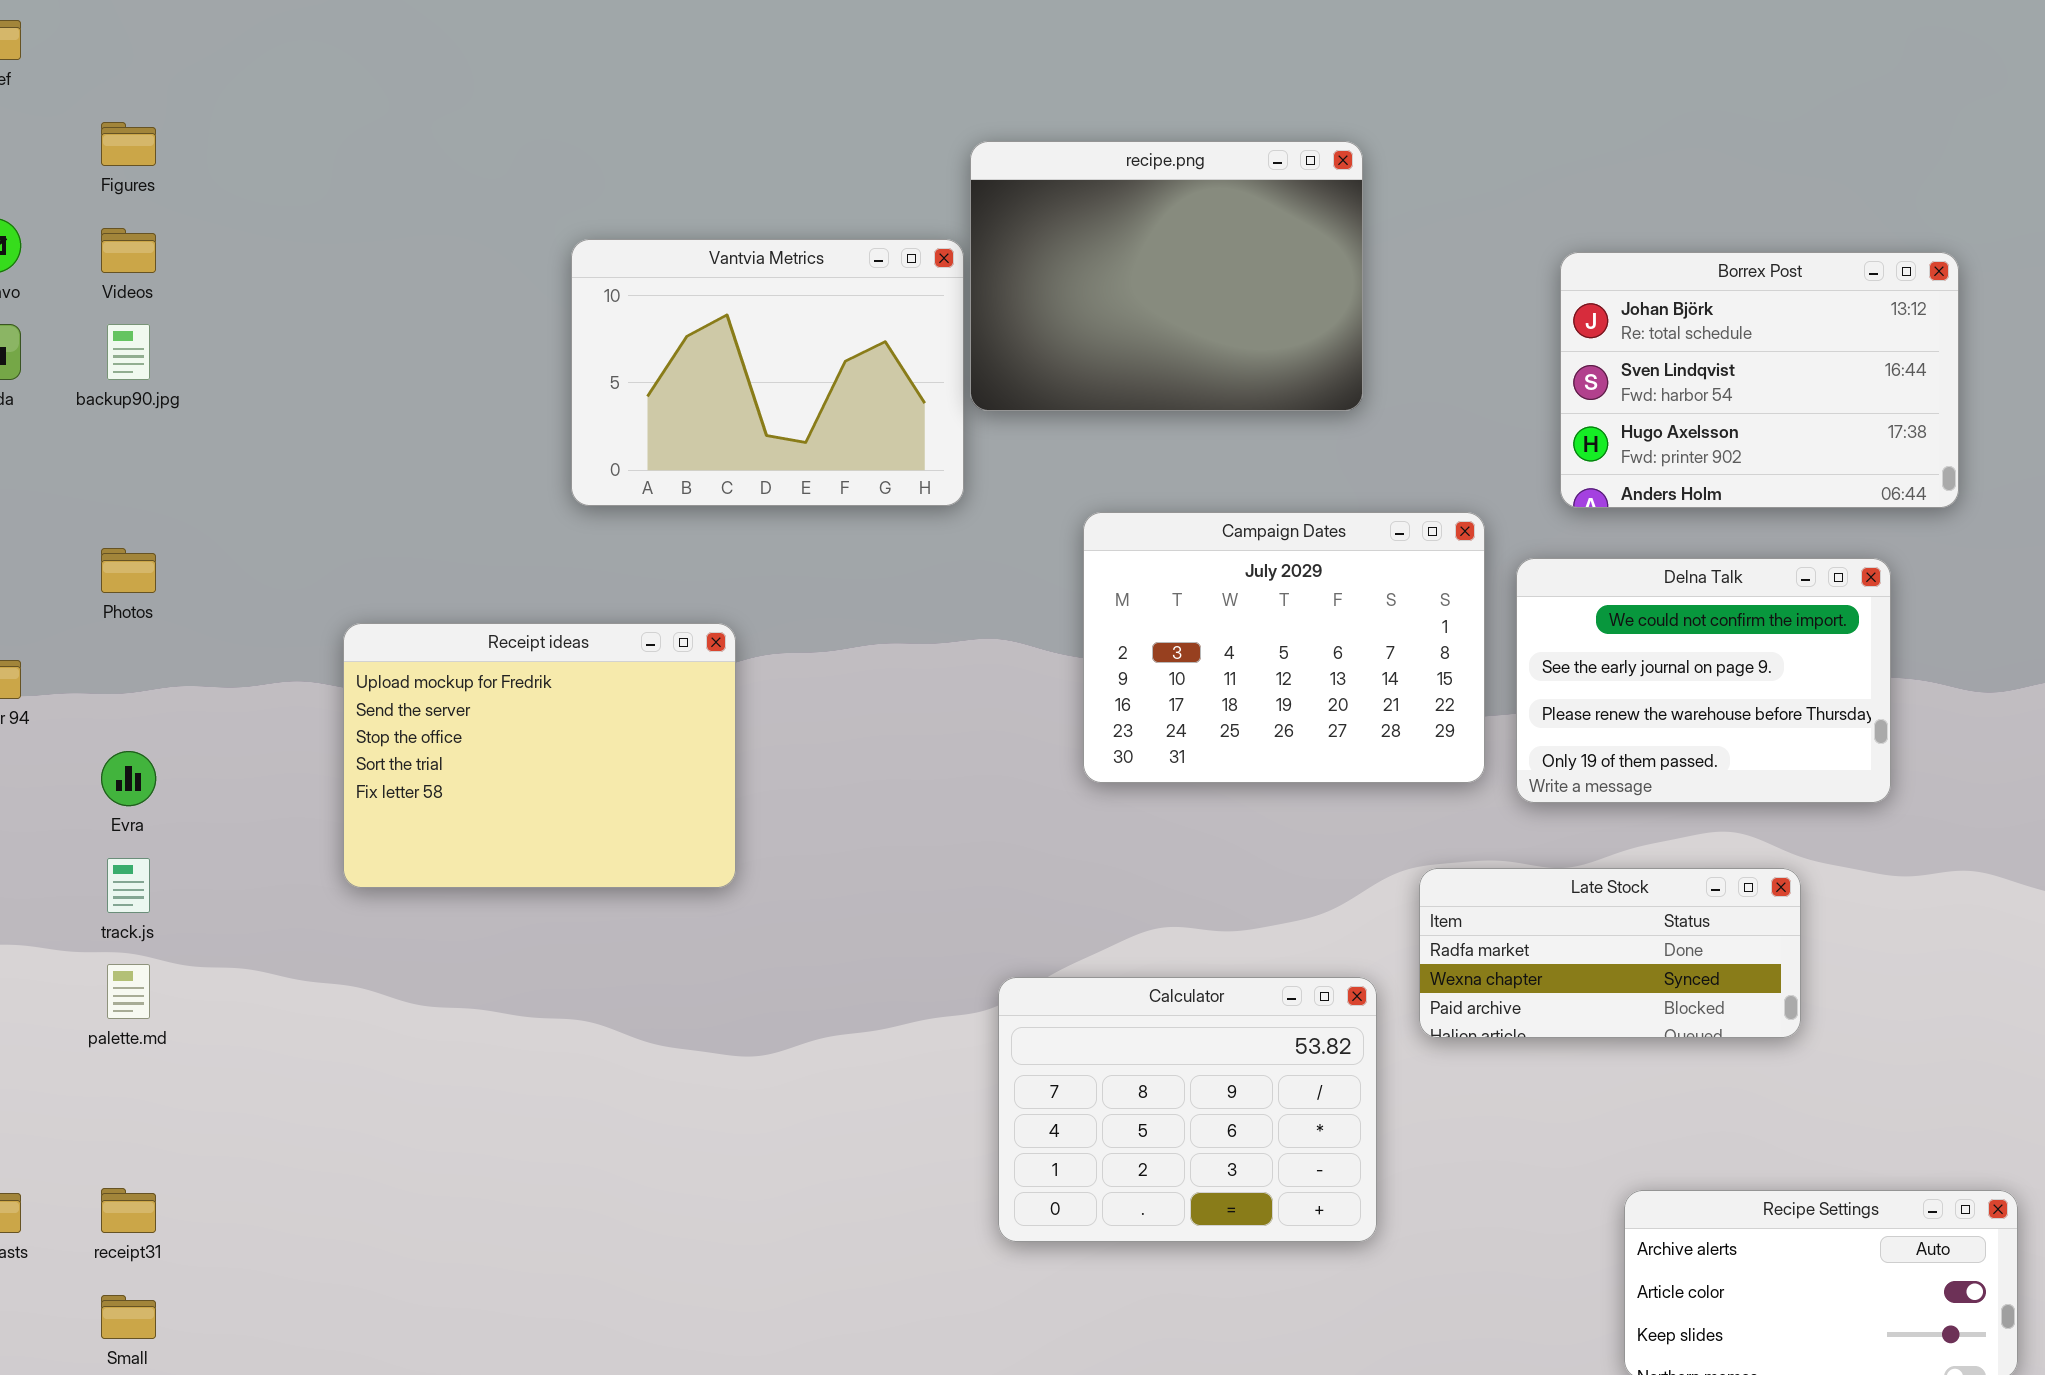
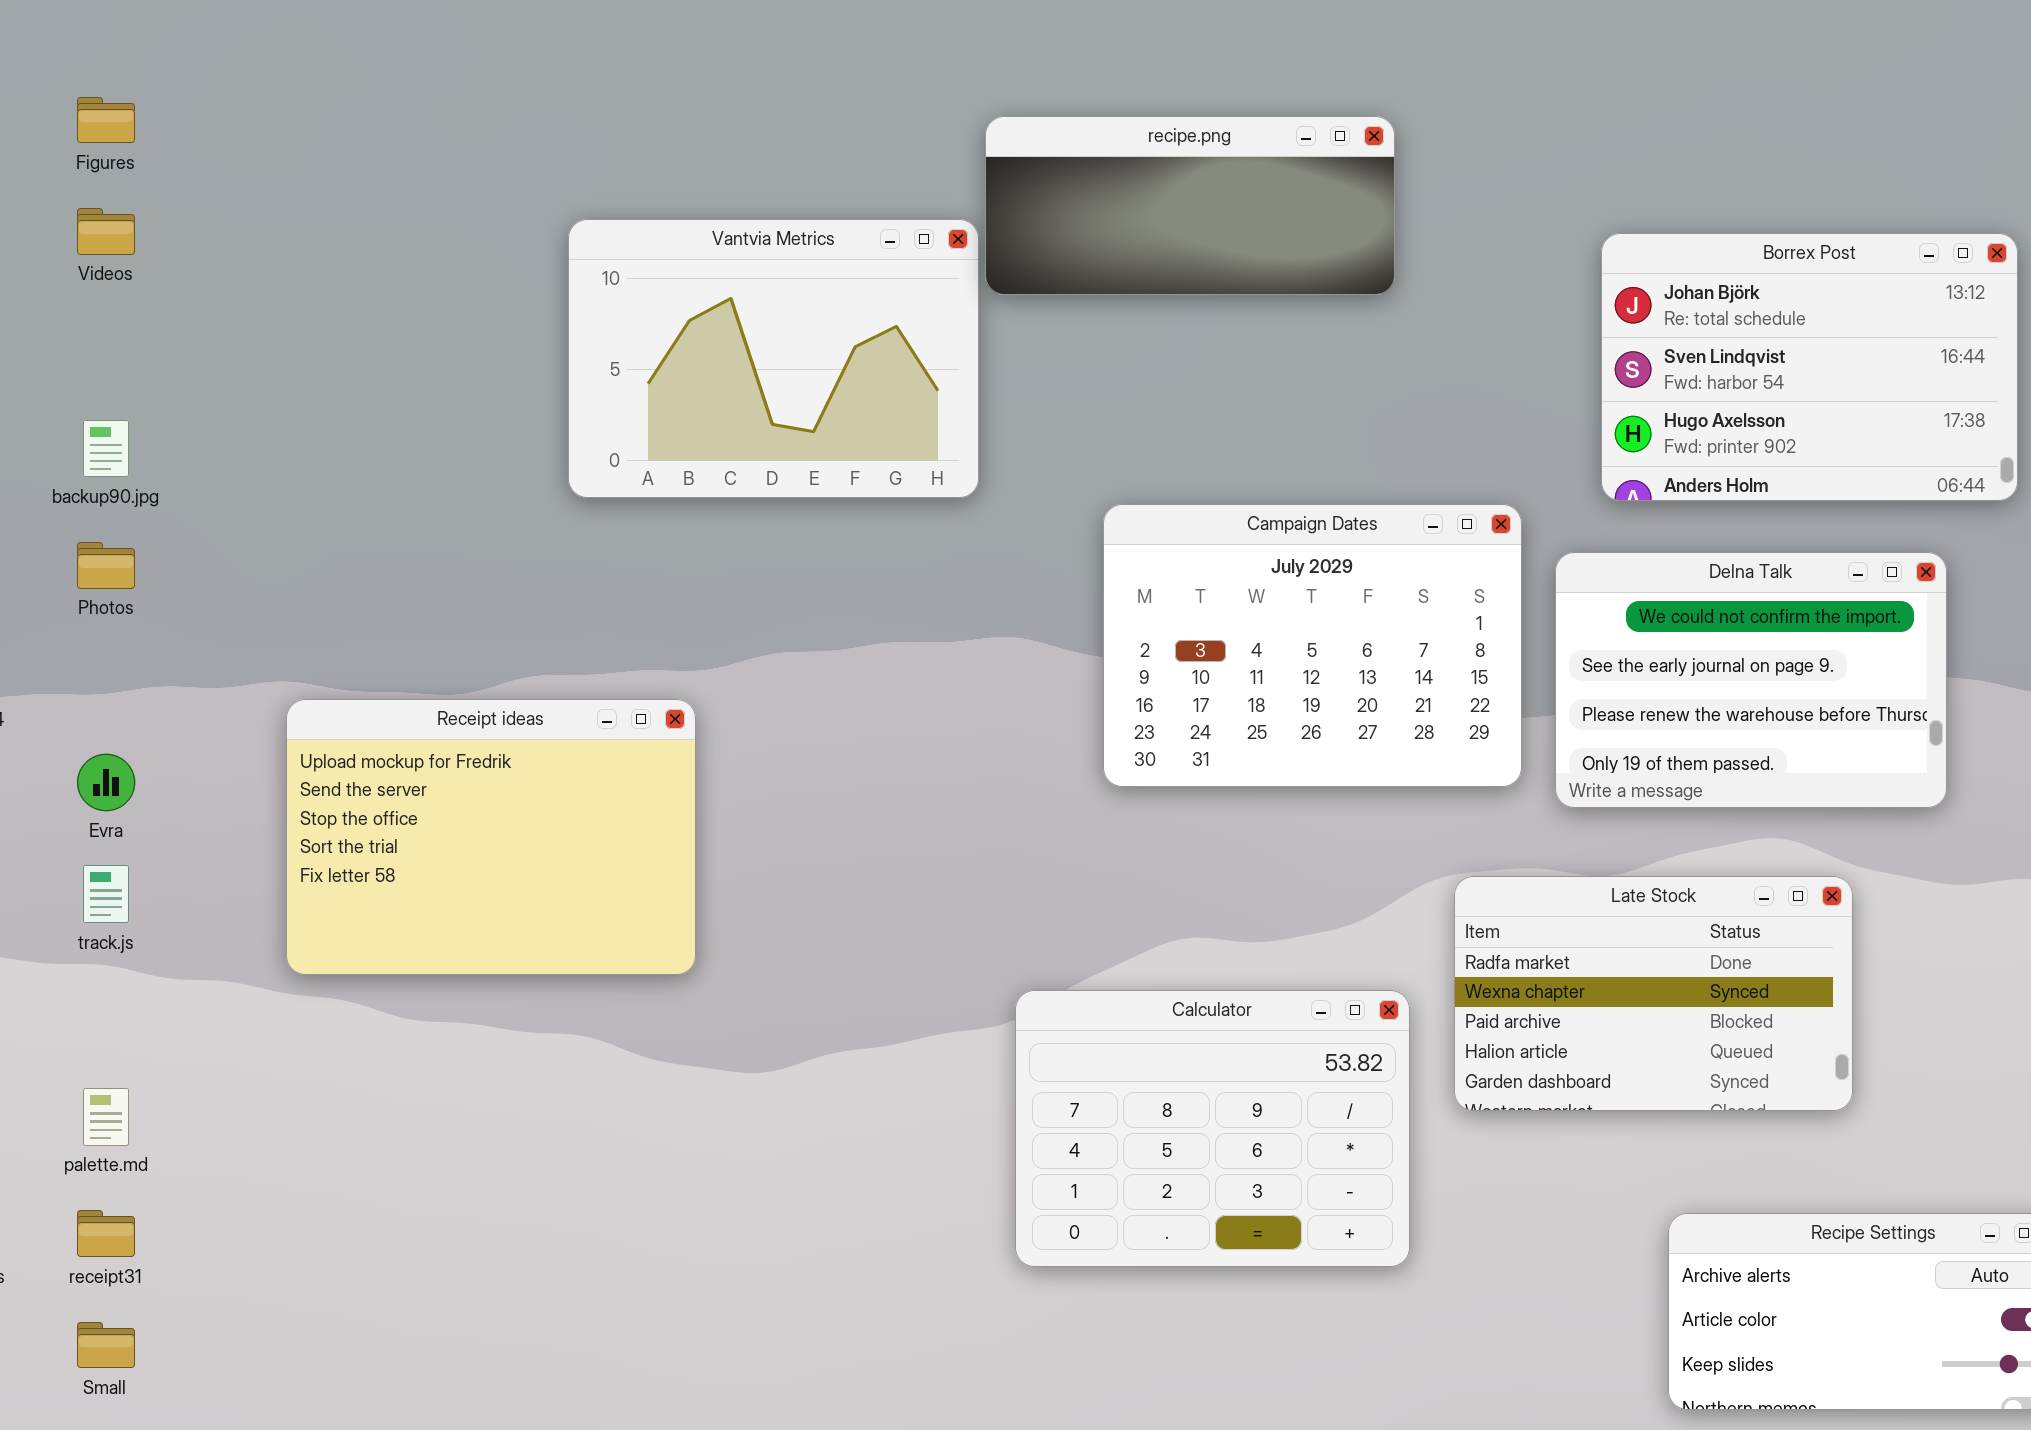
recipe.png: [970,141,1363,411] -> [985,116,1395,295], resized
backup90.jpg: [107,324,150,380] -> [83,420,129,477], moved
Receipt ideas: [343,623,736,888] -> [286,699,696,975], moved
Late Stock: [1419,868,1801,1038] -> [1454,876,1853,1111], resized
palette.md: [107,964,150,1019] -> [83,1088,129,1146], moved

